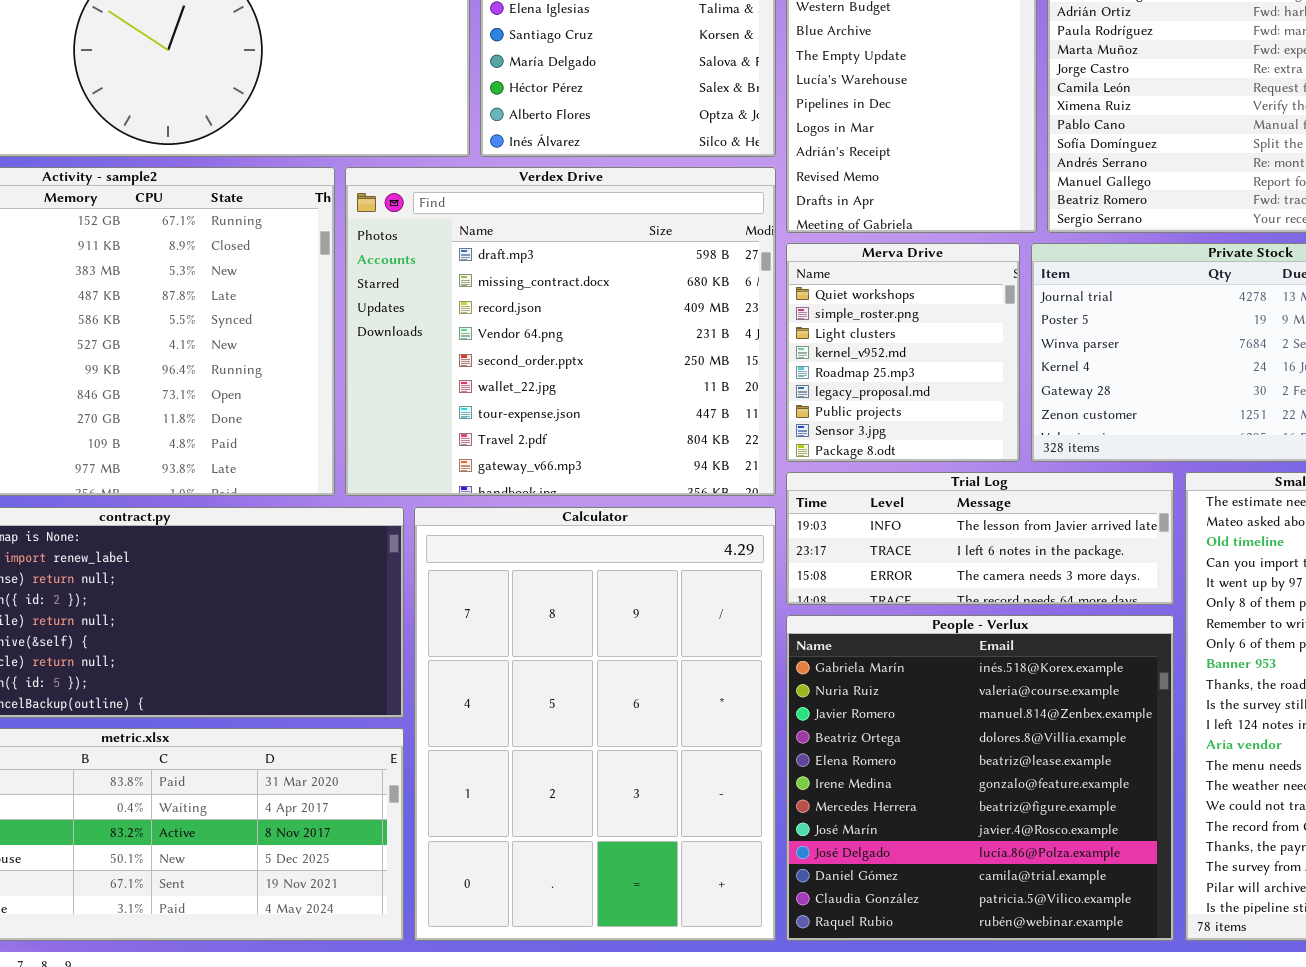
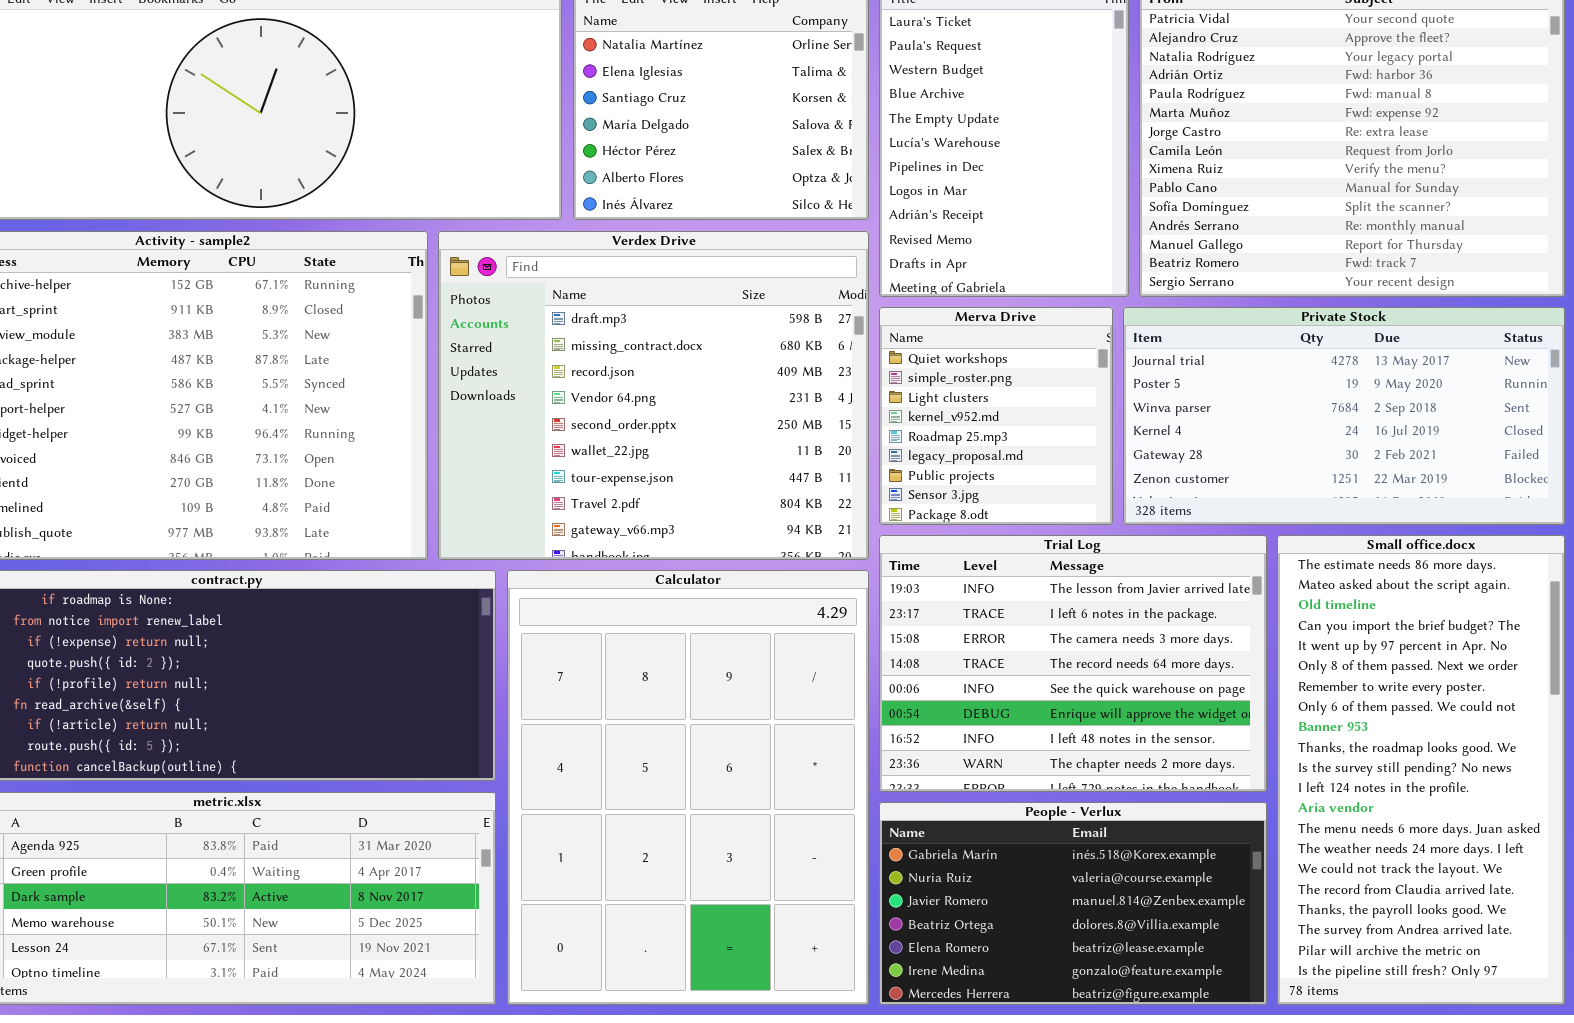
Trial Log: [786,472,1174,605] -> [879,535,1267,792], resized
People - Verlux: [786,615,1174,941] -> [879,802,1267,1005], resized

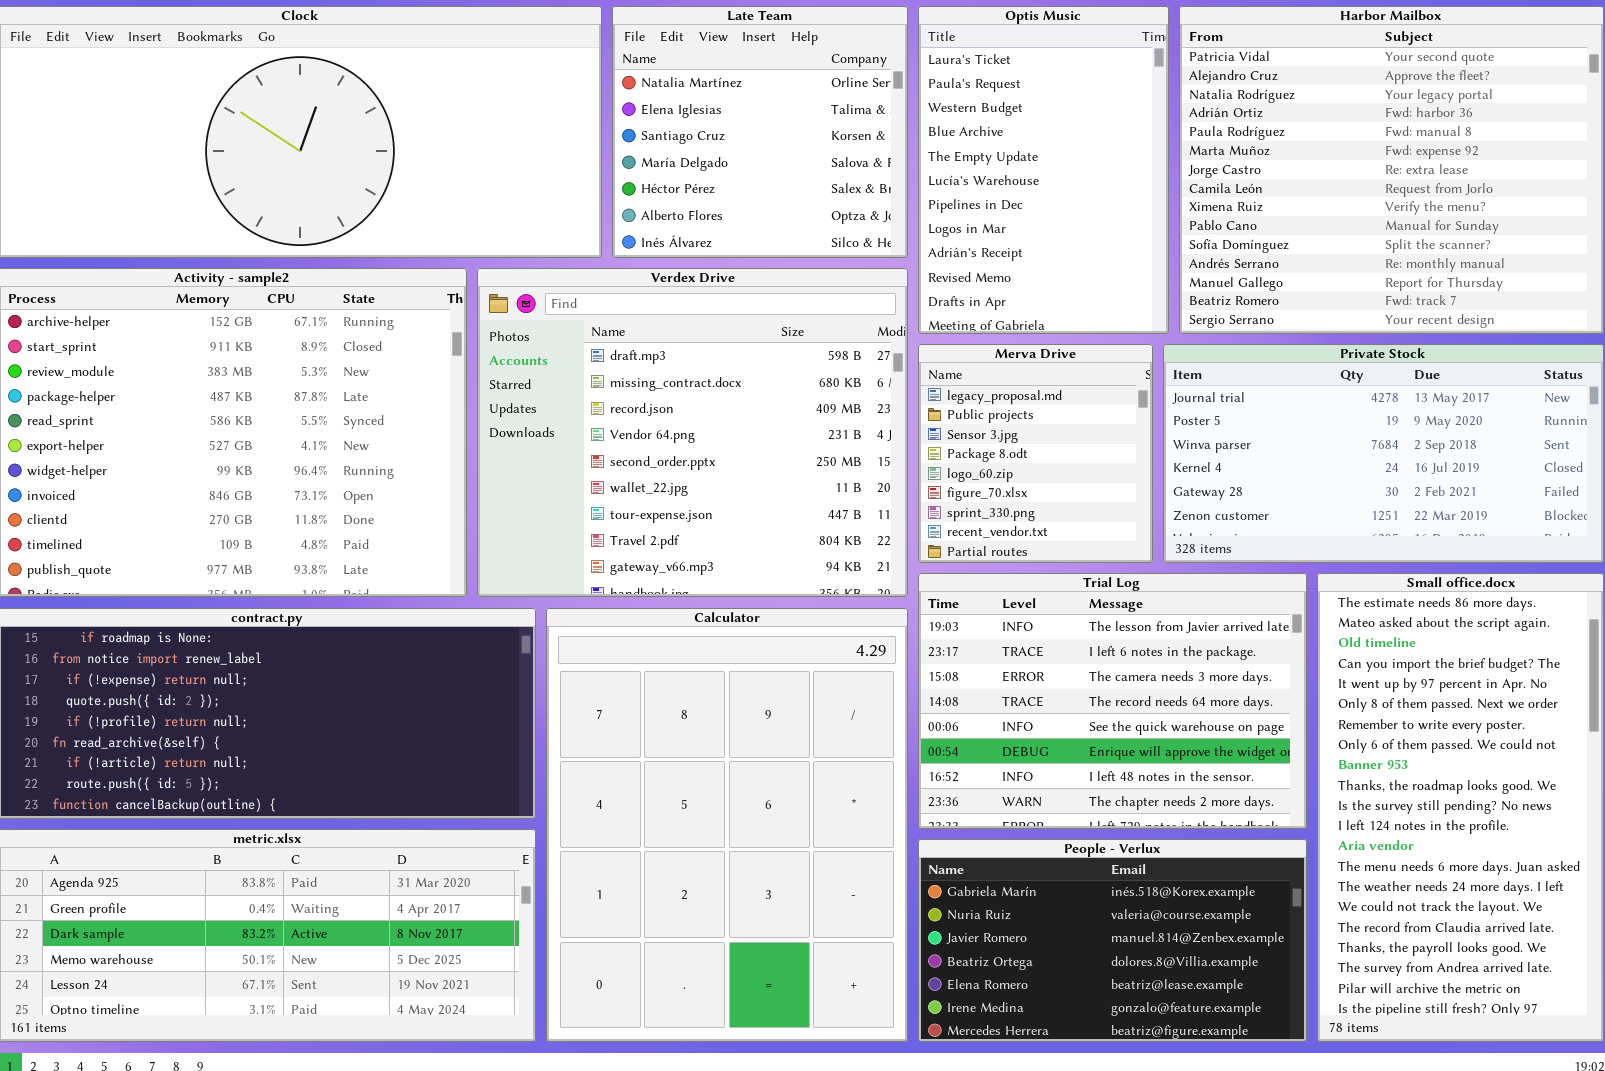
Merva Drive: [879,307,1113,525] -> [918,344,1153,563], scrolled down 5 rows

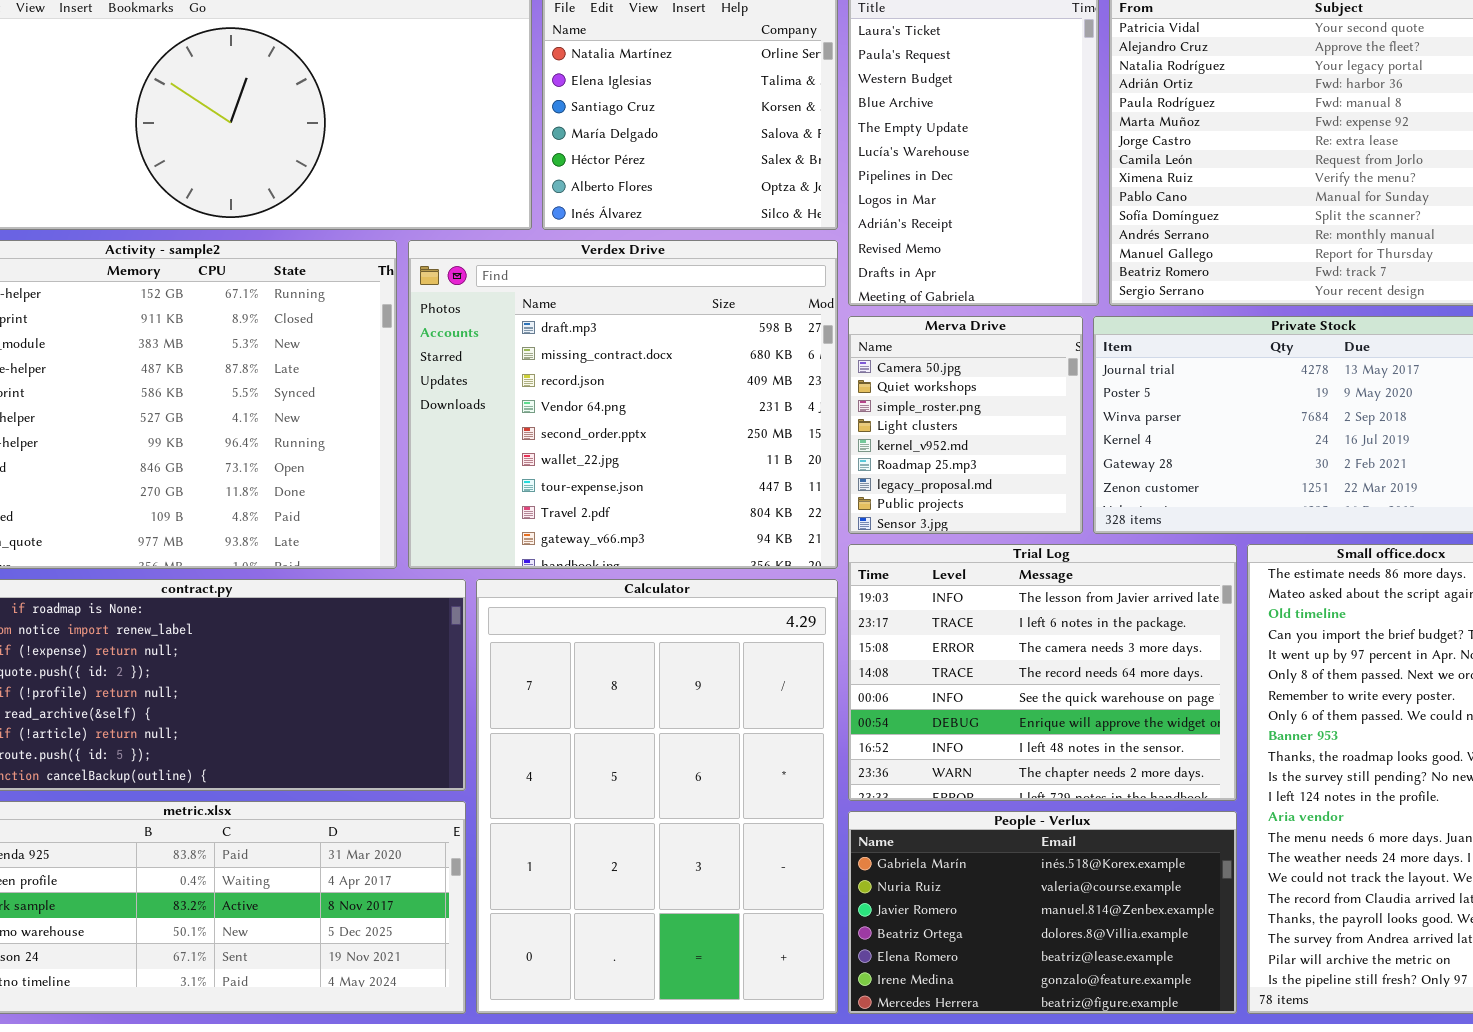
Merva Drive: [918,344,1153,563] -> [848,316,1083,534], scrolled up 6 rows

